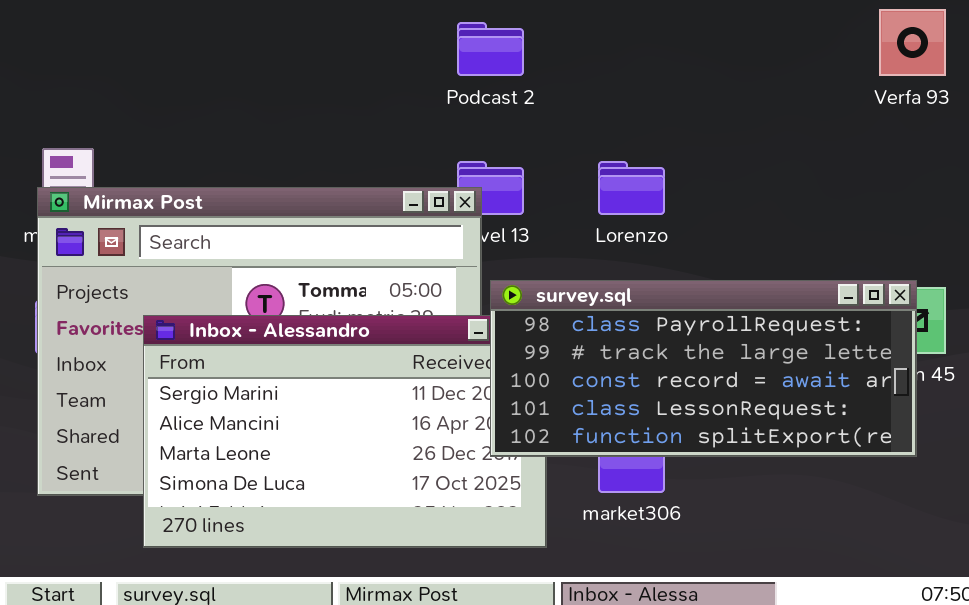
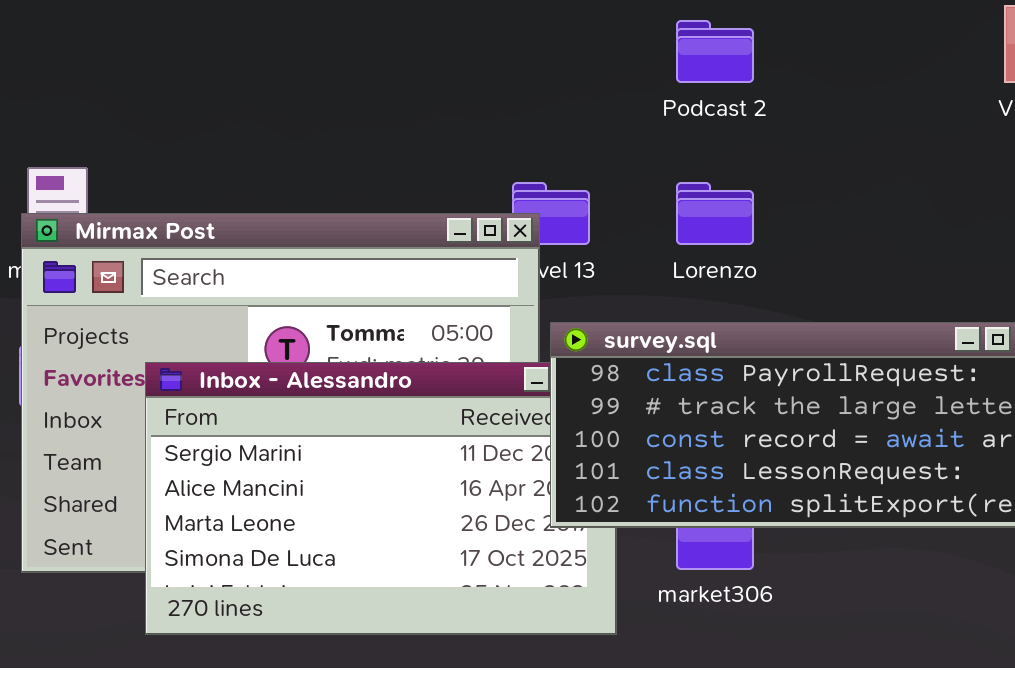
Podcast 2: [457,22,524,76] -> [676,20,754,83], moved

